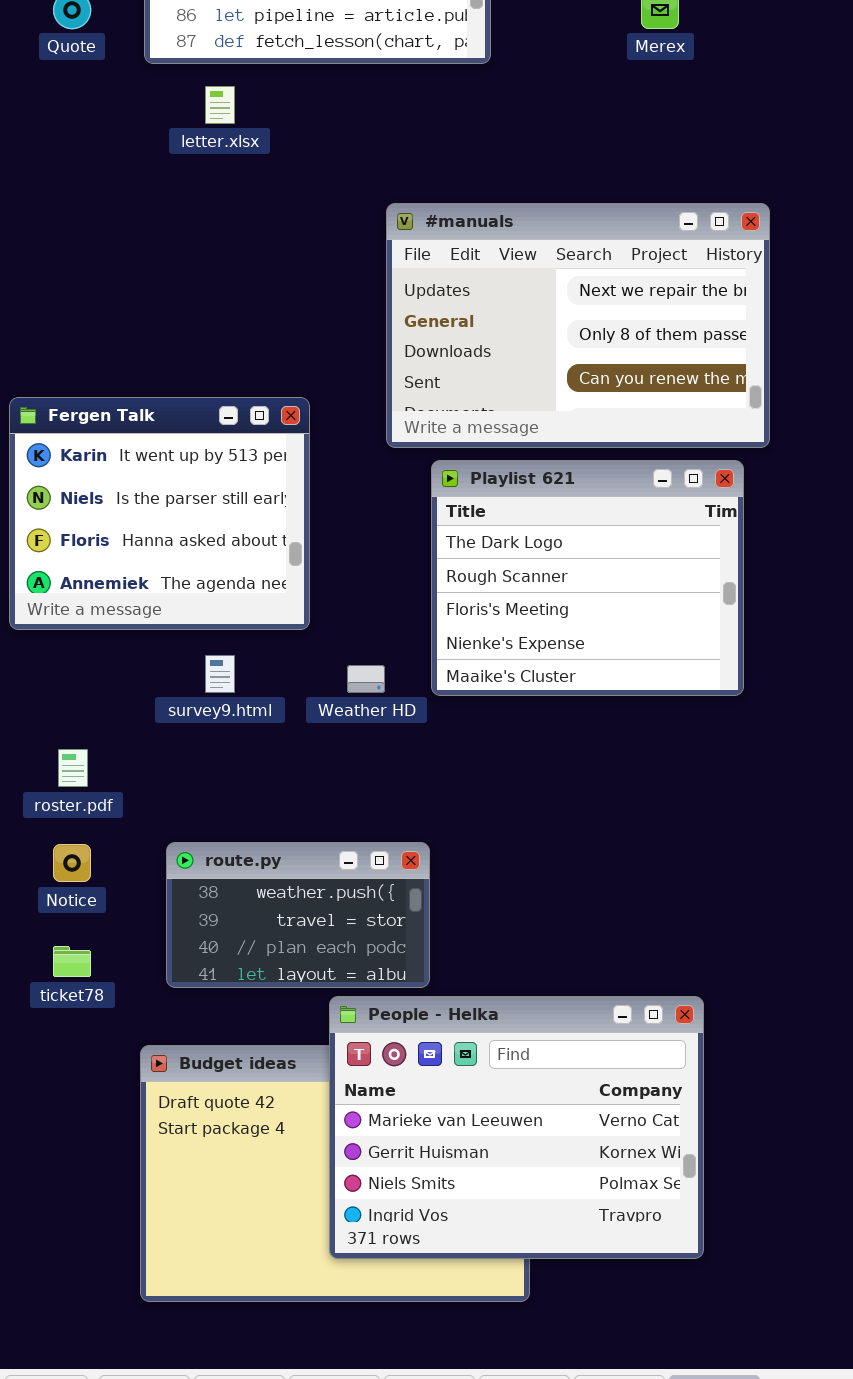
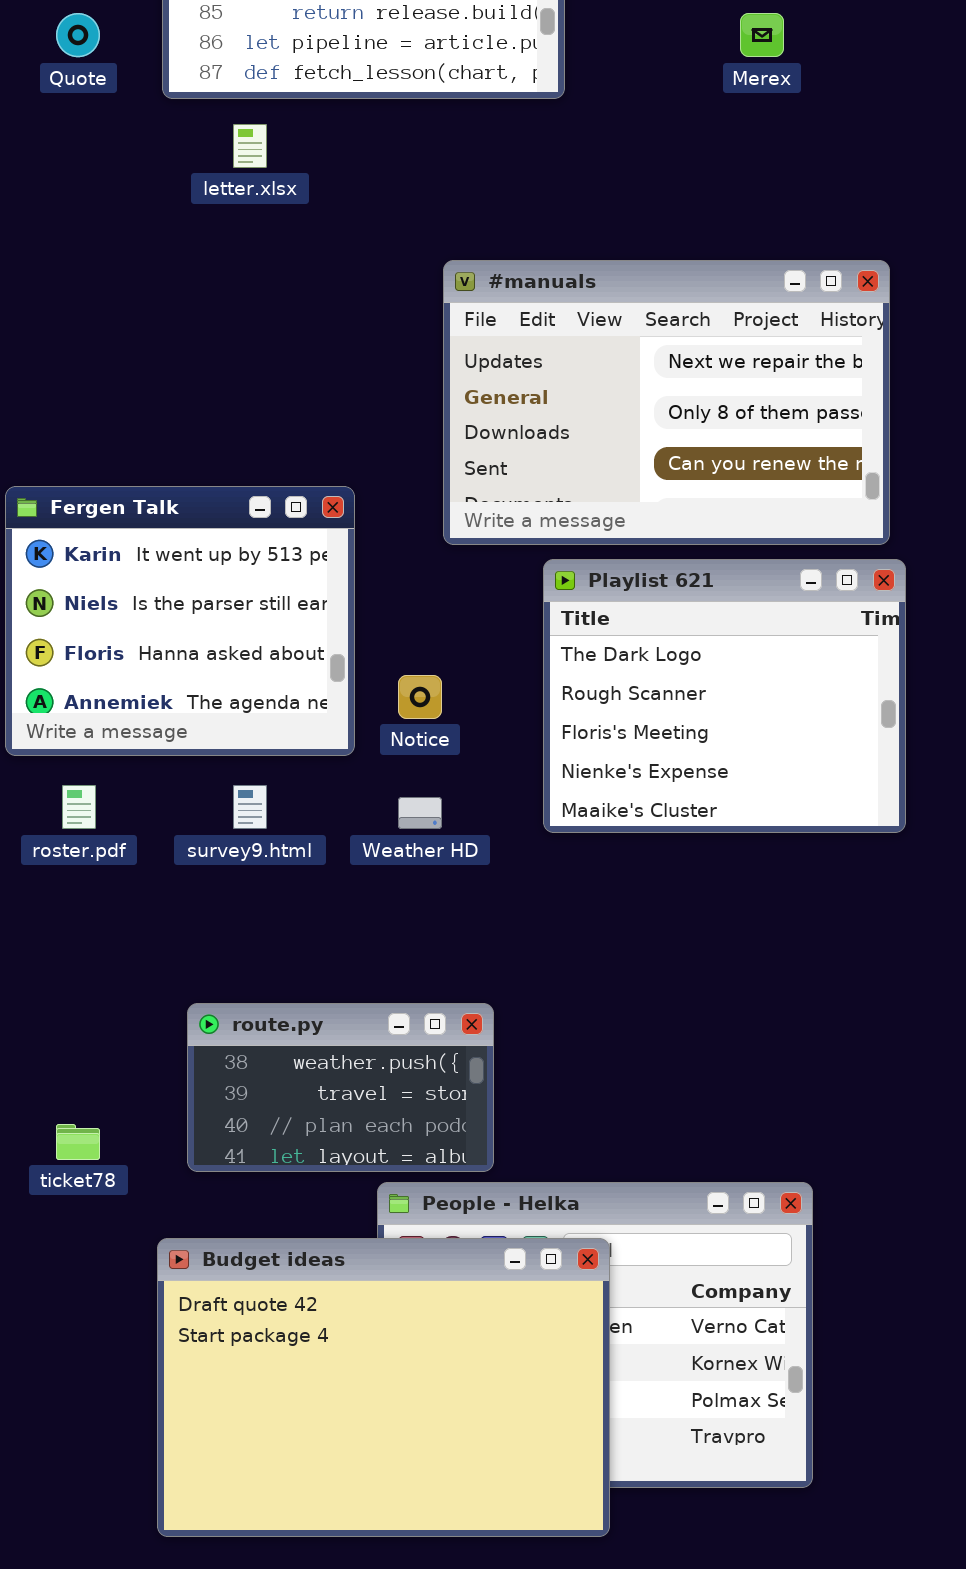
Playlist 621: [431,460,744,696] -> [543,559,906,833], moved
roster.pdf: [58,749,88,787] -> [62,785,96,829], moved
Notice: [53,844,91,882] -> [398,675,442,719], moved
Budget ideas: [140,1045,530,1302] -> [157,1238,610,1537], raised

